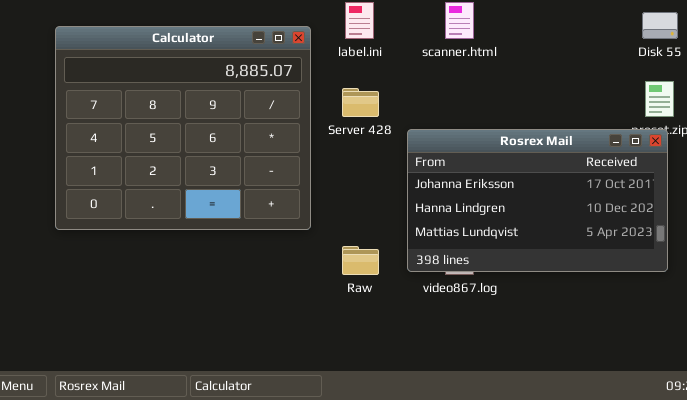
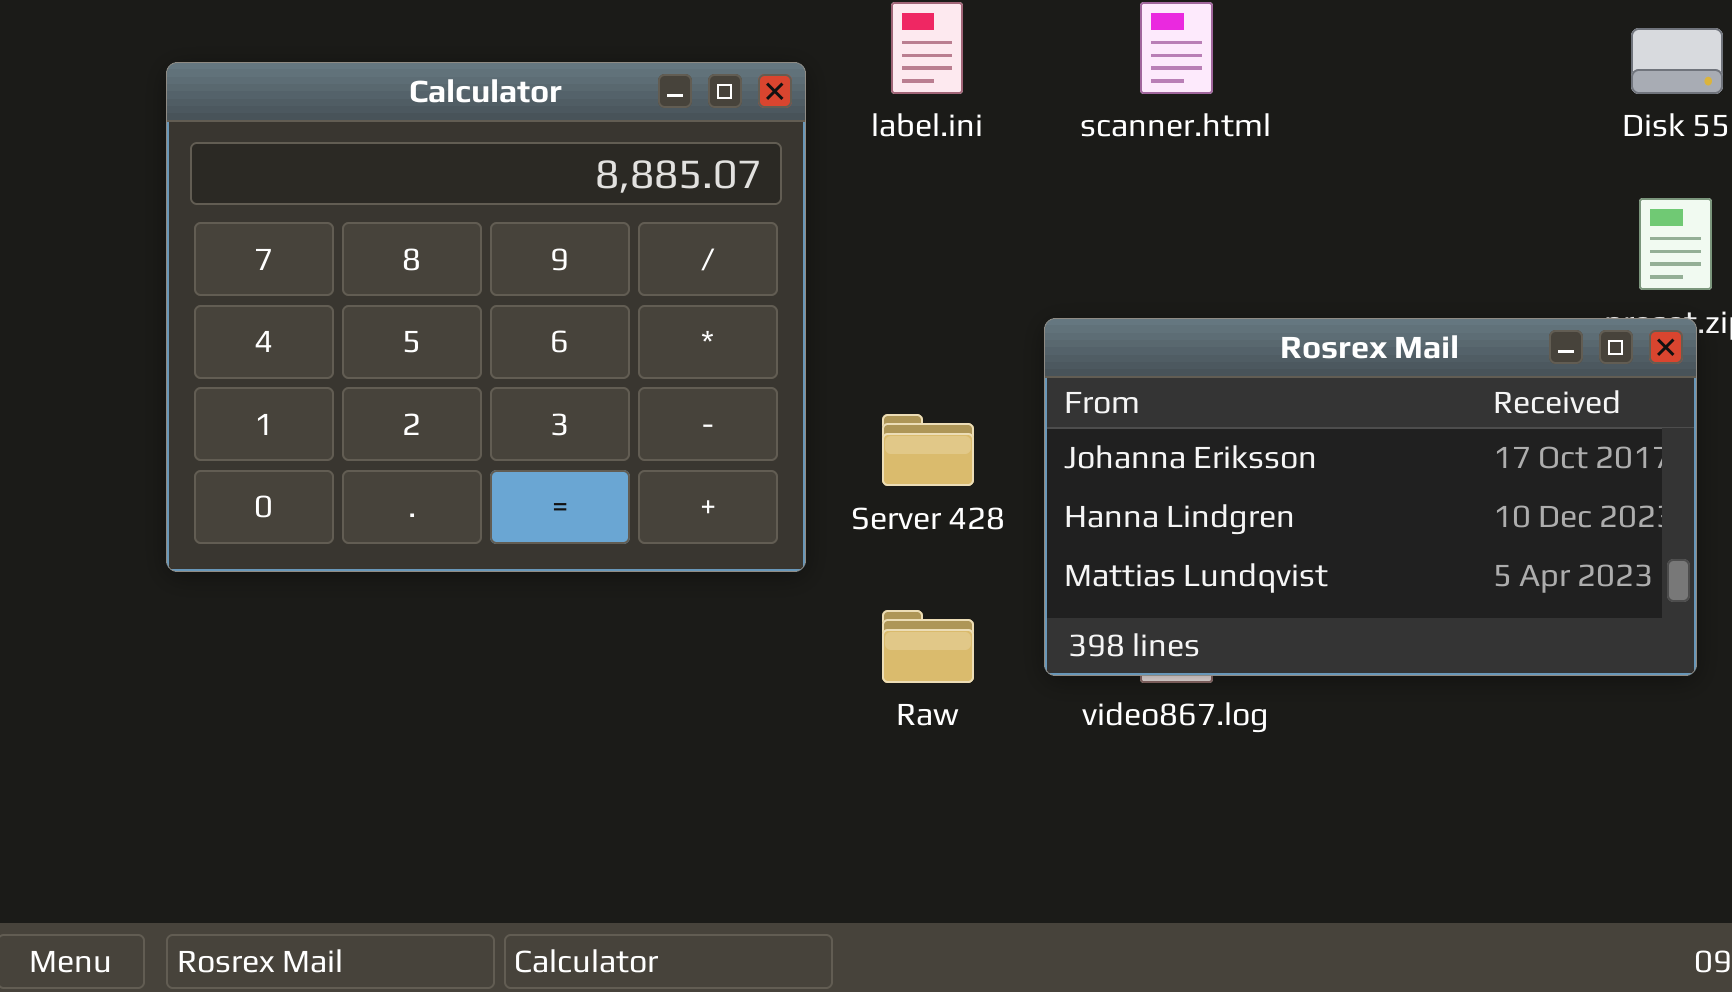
Server 428: [342,88,379,117] -> [882,414,974,486], moved

